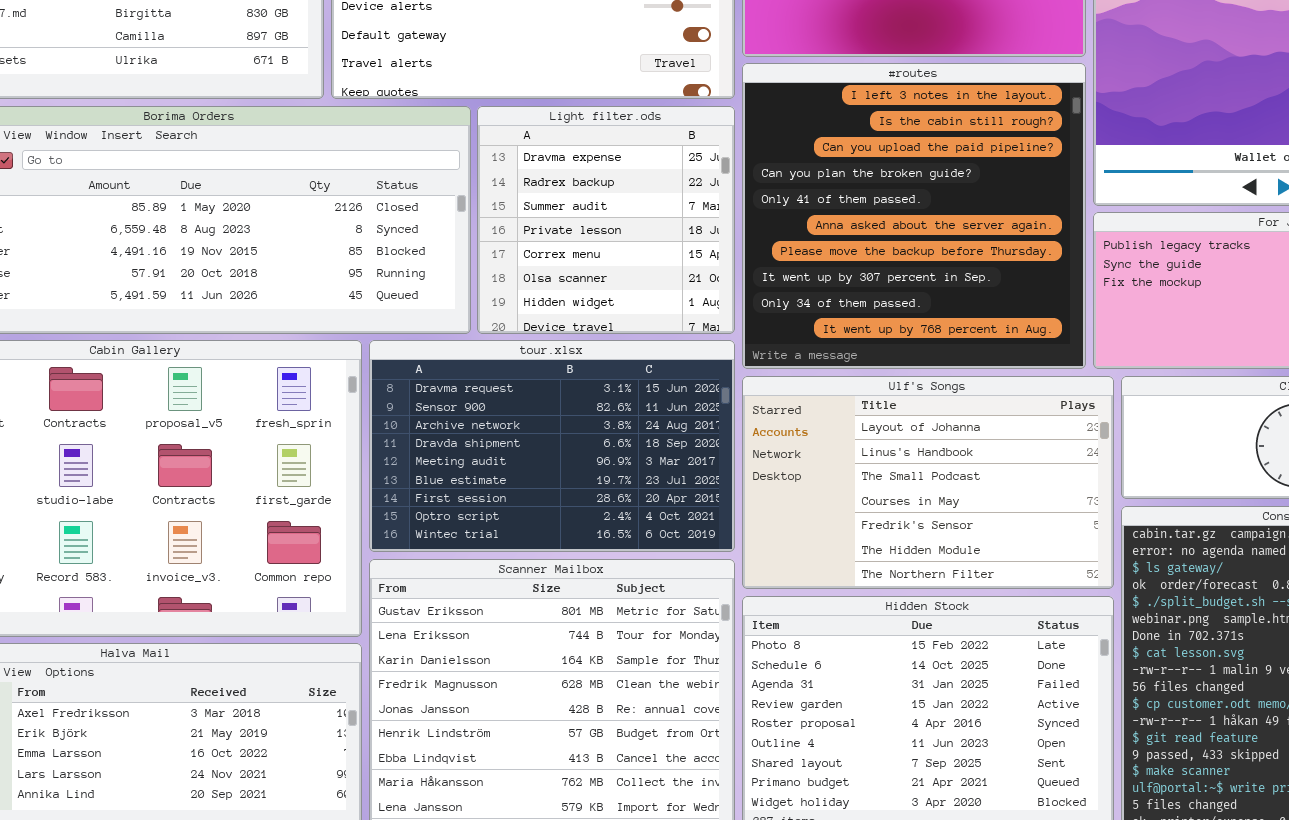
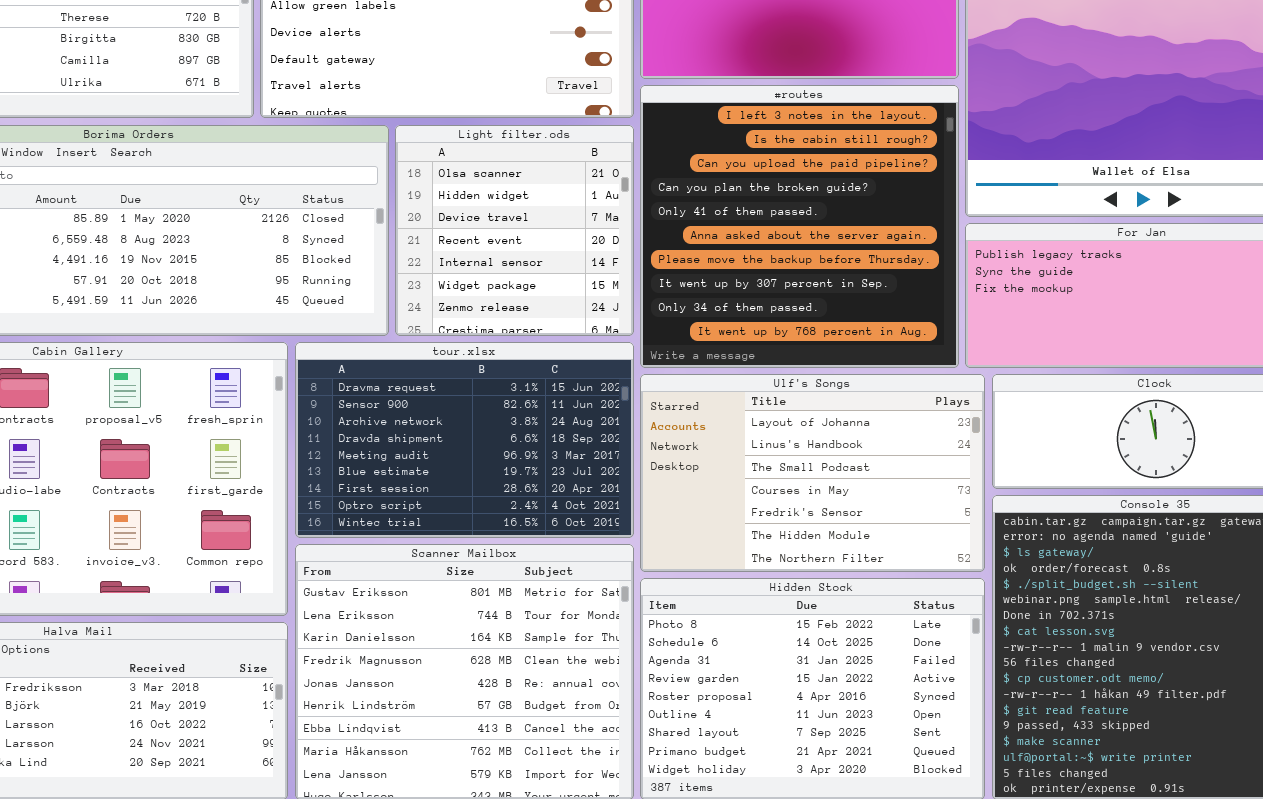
Light filter.ods: [477,106,735,334] -> [395,125,634,336], scrolled down 5 rows

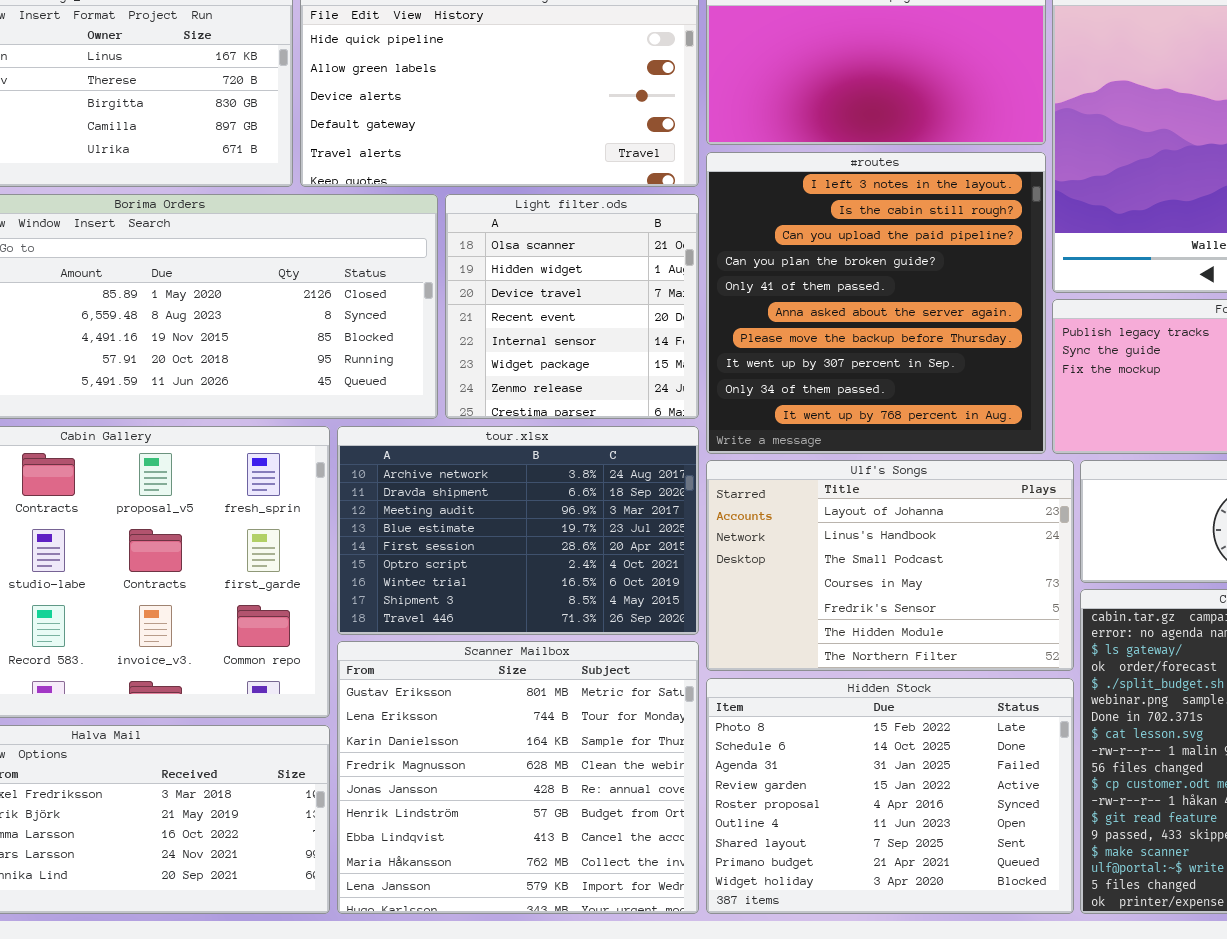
tour.xlsx: [295,342,634,538] -> [337,426,699,635], scrolled down 2 rows

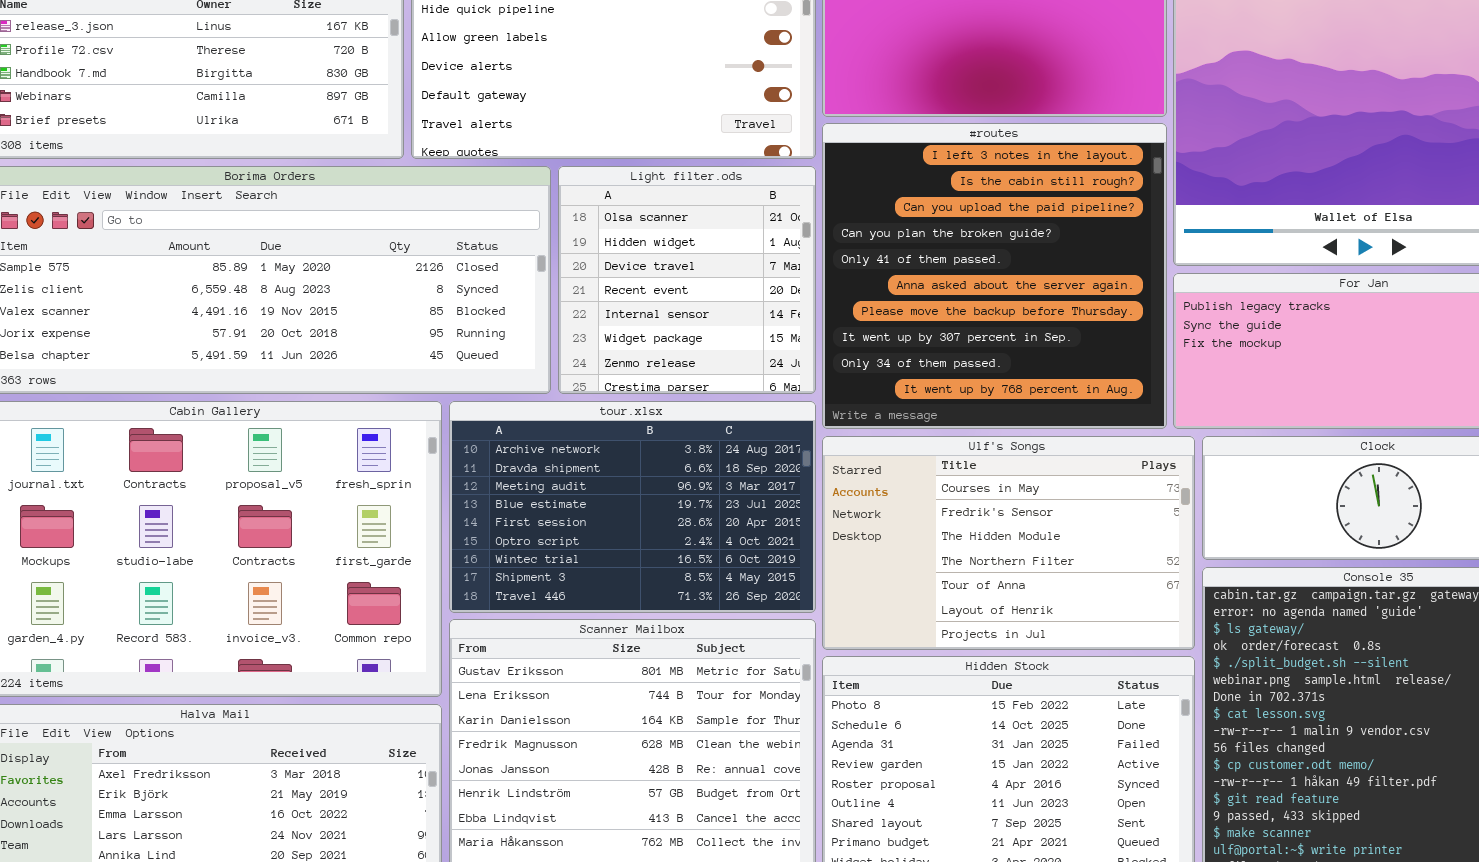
Ulf's Songs: [706,460,1074,671] -> [822,436,1195,650], scrolled down 3 rows

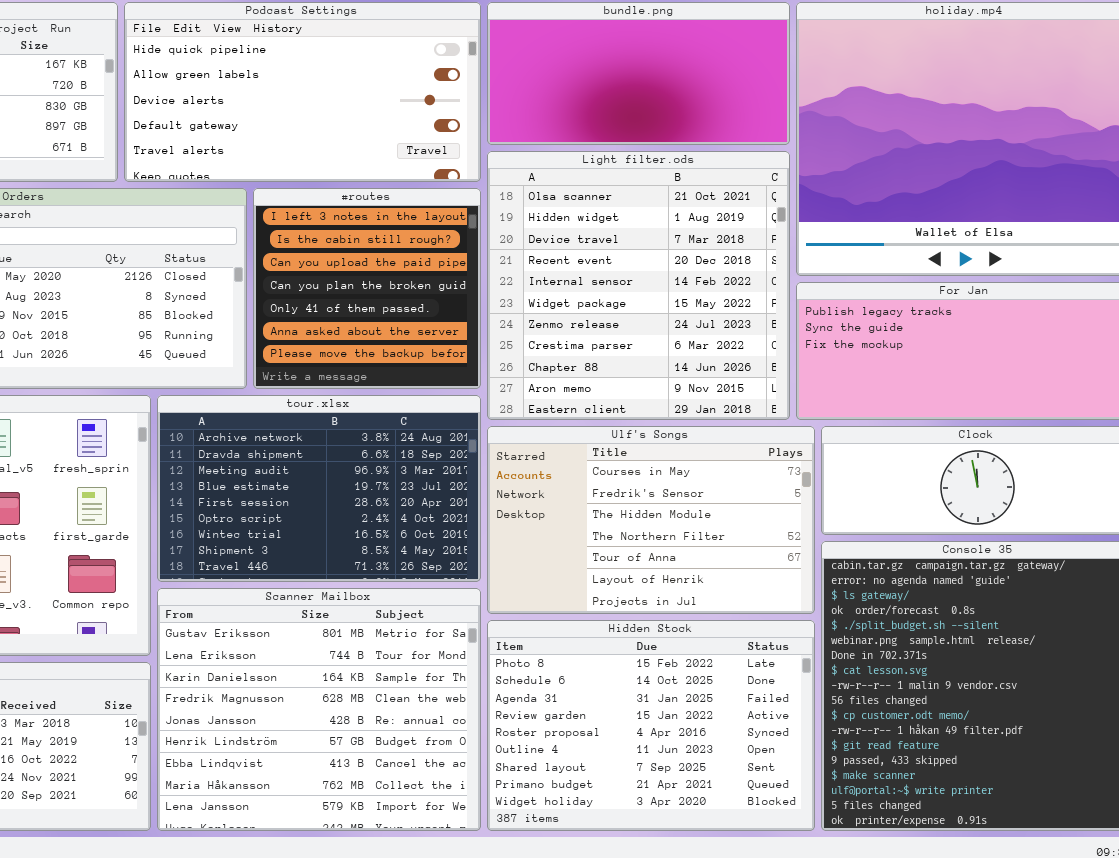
#routes: [822,123,1167,429] -> [253,188,481,389], moved, resized
Light filter.ods: [558,166,816,394] -> [487,151,790,420], moved, resized

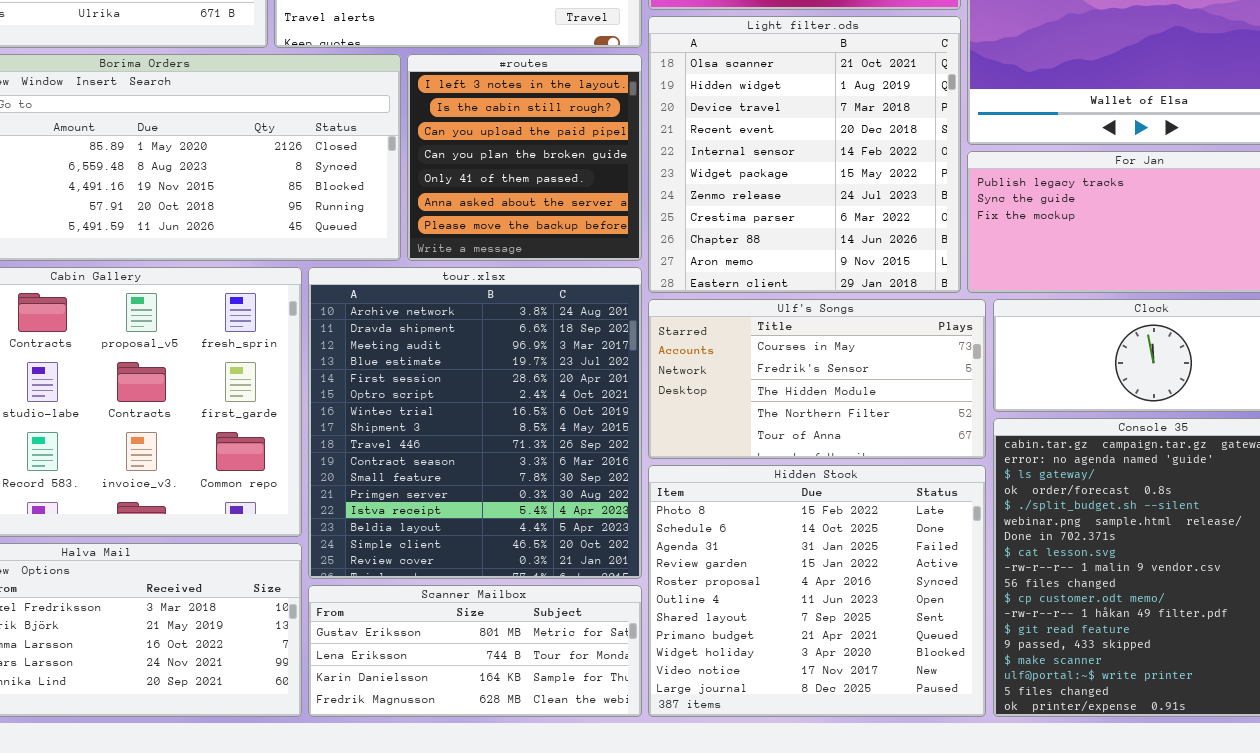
tour.xlsx: [157,395,481,582] -> [308,267,642,579], resized
Ulf's Songs: [487,426,815,614] -> [648,299,986,459], resized
Scanner Mailbox: [157,588,481,831] -> [308,585,642,717], resized
Hidden Stock: [487,620,815,831] -> [648,465,986,717], resized

